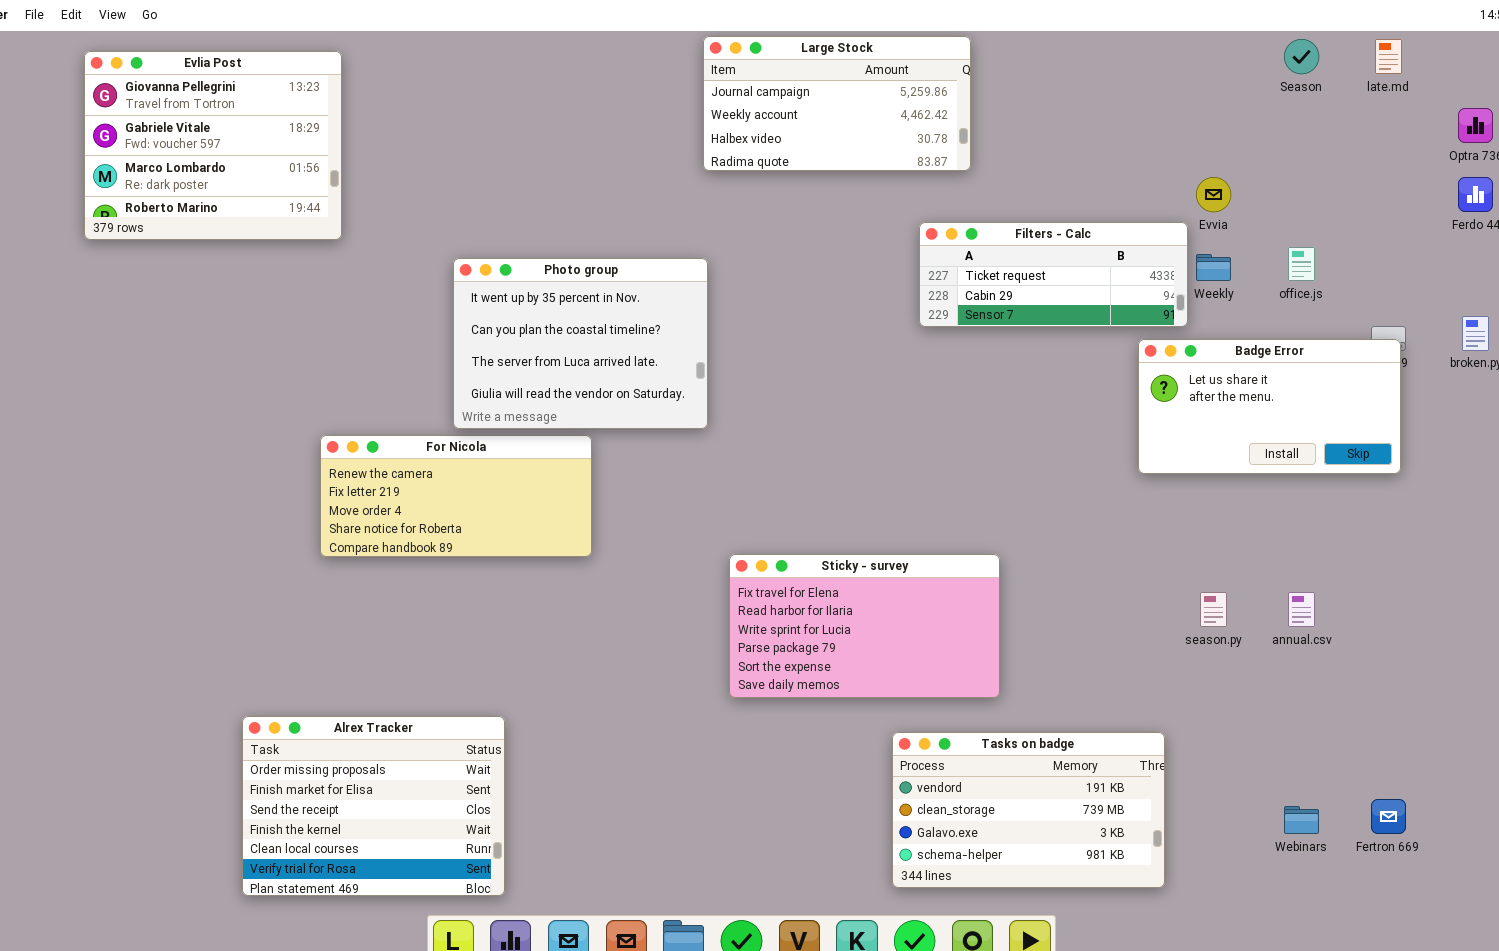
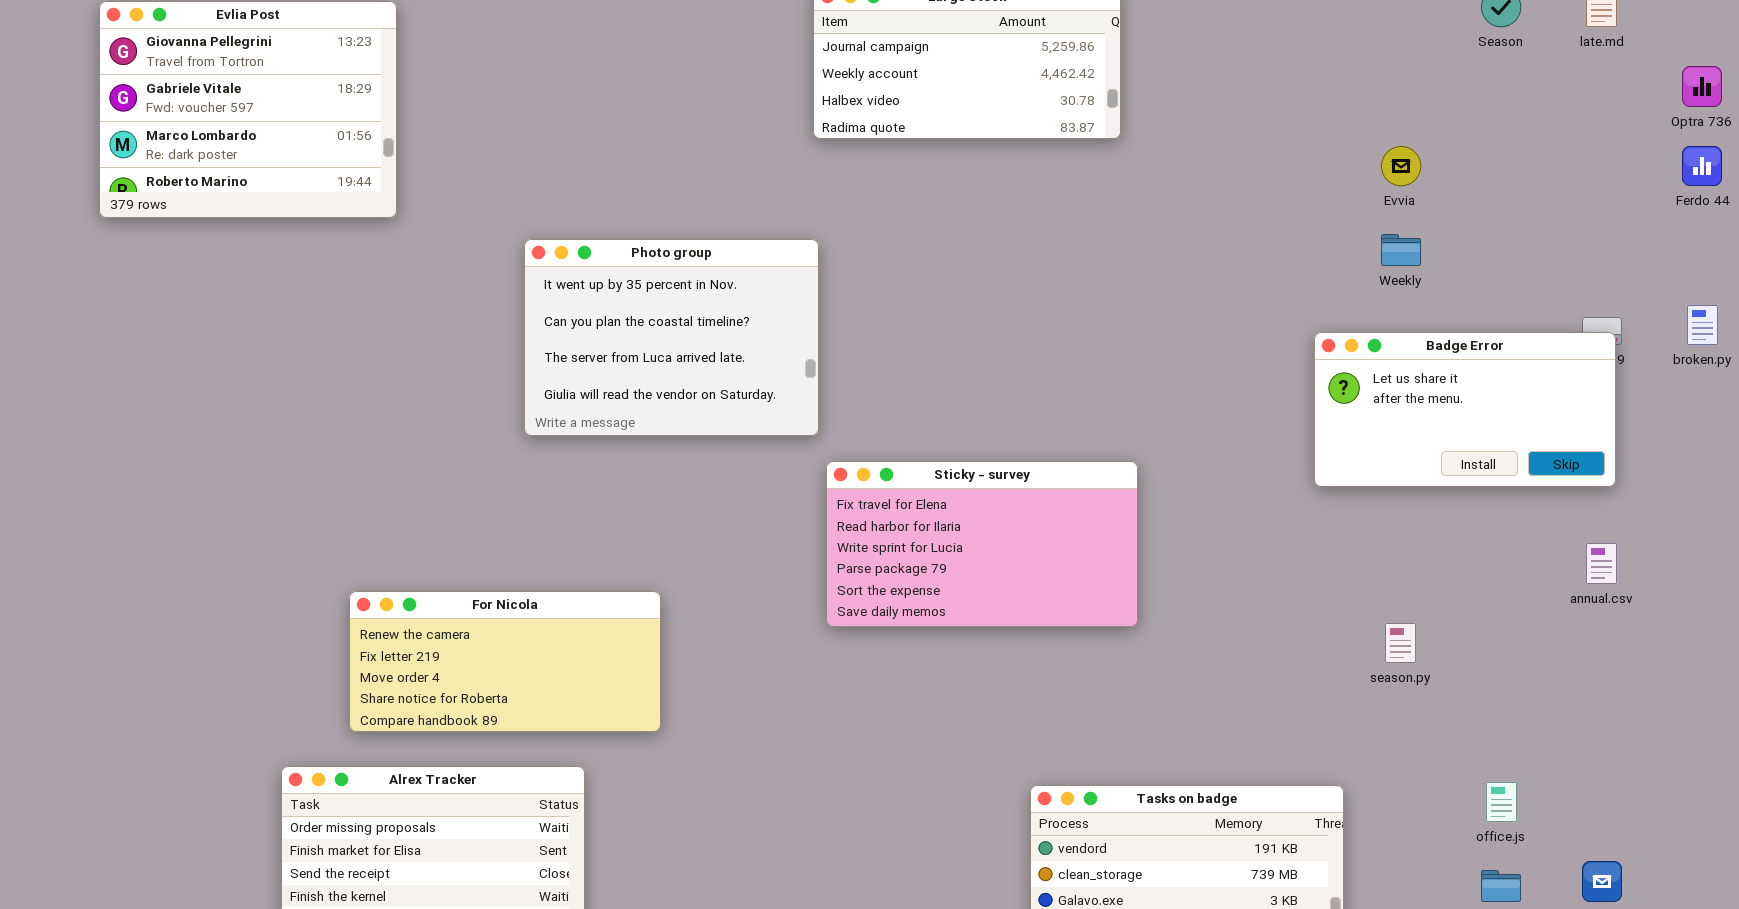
Filters - Calc: [919,222,1188,327] -> none, closed
office.js: [1288,247,1315,281] -> [1486,782,1517,822], moved
For Nicola: [320,435,592,557] -> [349,591,661,732], moved
Sticky - survey: [729,554,1000,698] -> [826,461,1138,627], moved
annual.csv: [1288,592,1315,627] -> [1586,543,1617,584], moved

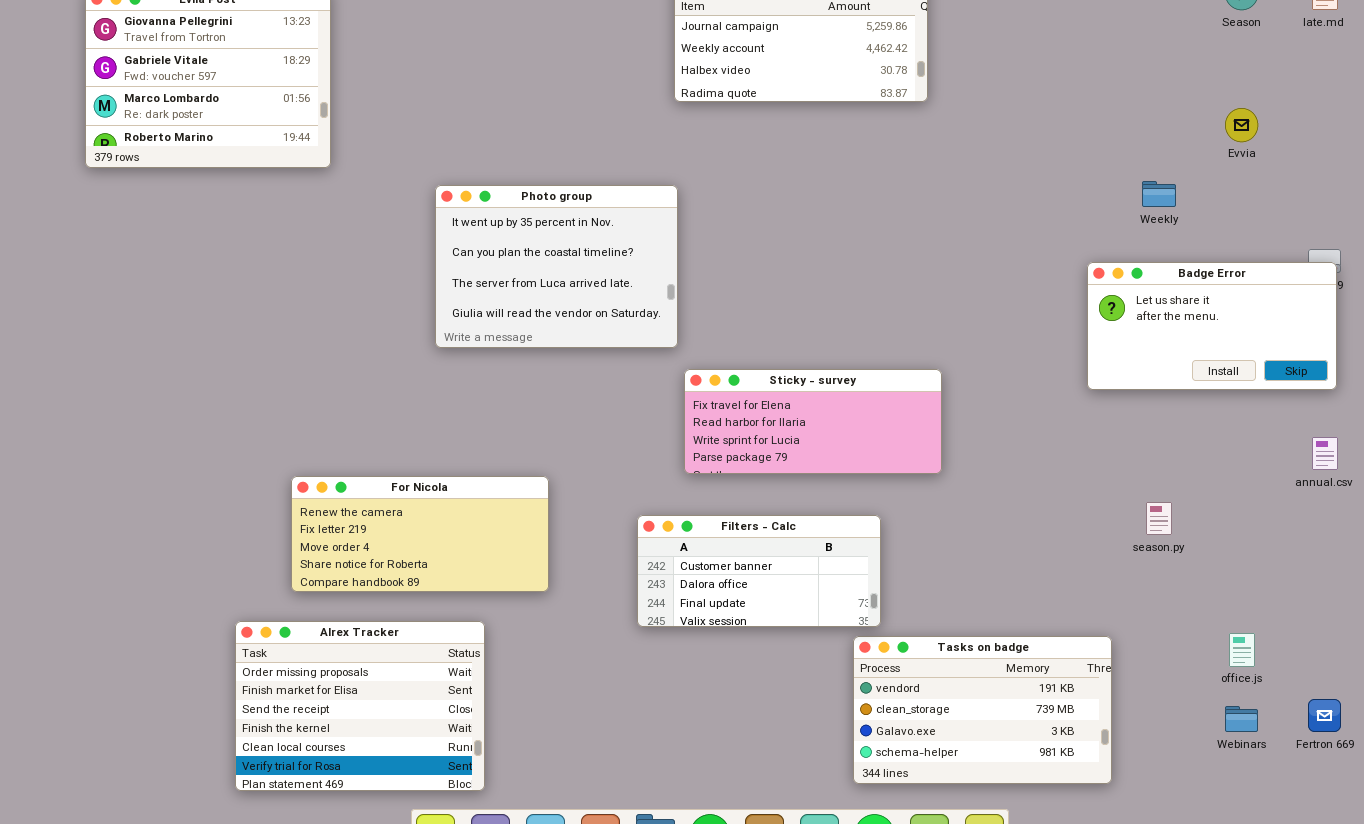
Evvia: [1381,146,1421,186] -> [1225,108,1258,142], moved
Sticky - survey: [826,461,1138,627] -> [684,369,942,474], resized
Filters - Calc: none -> [637,515,881,627], opened

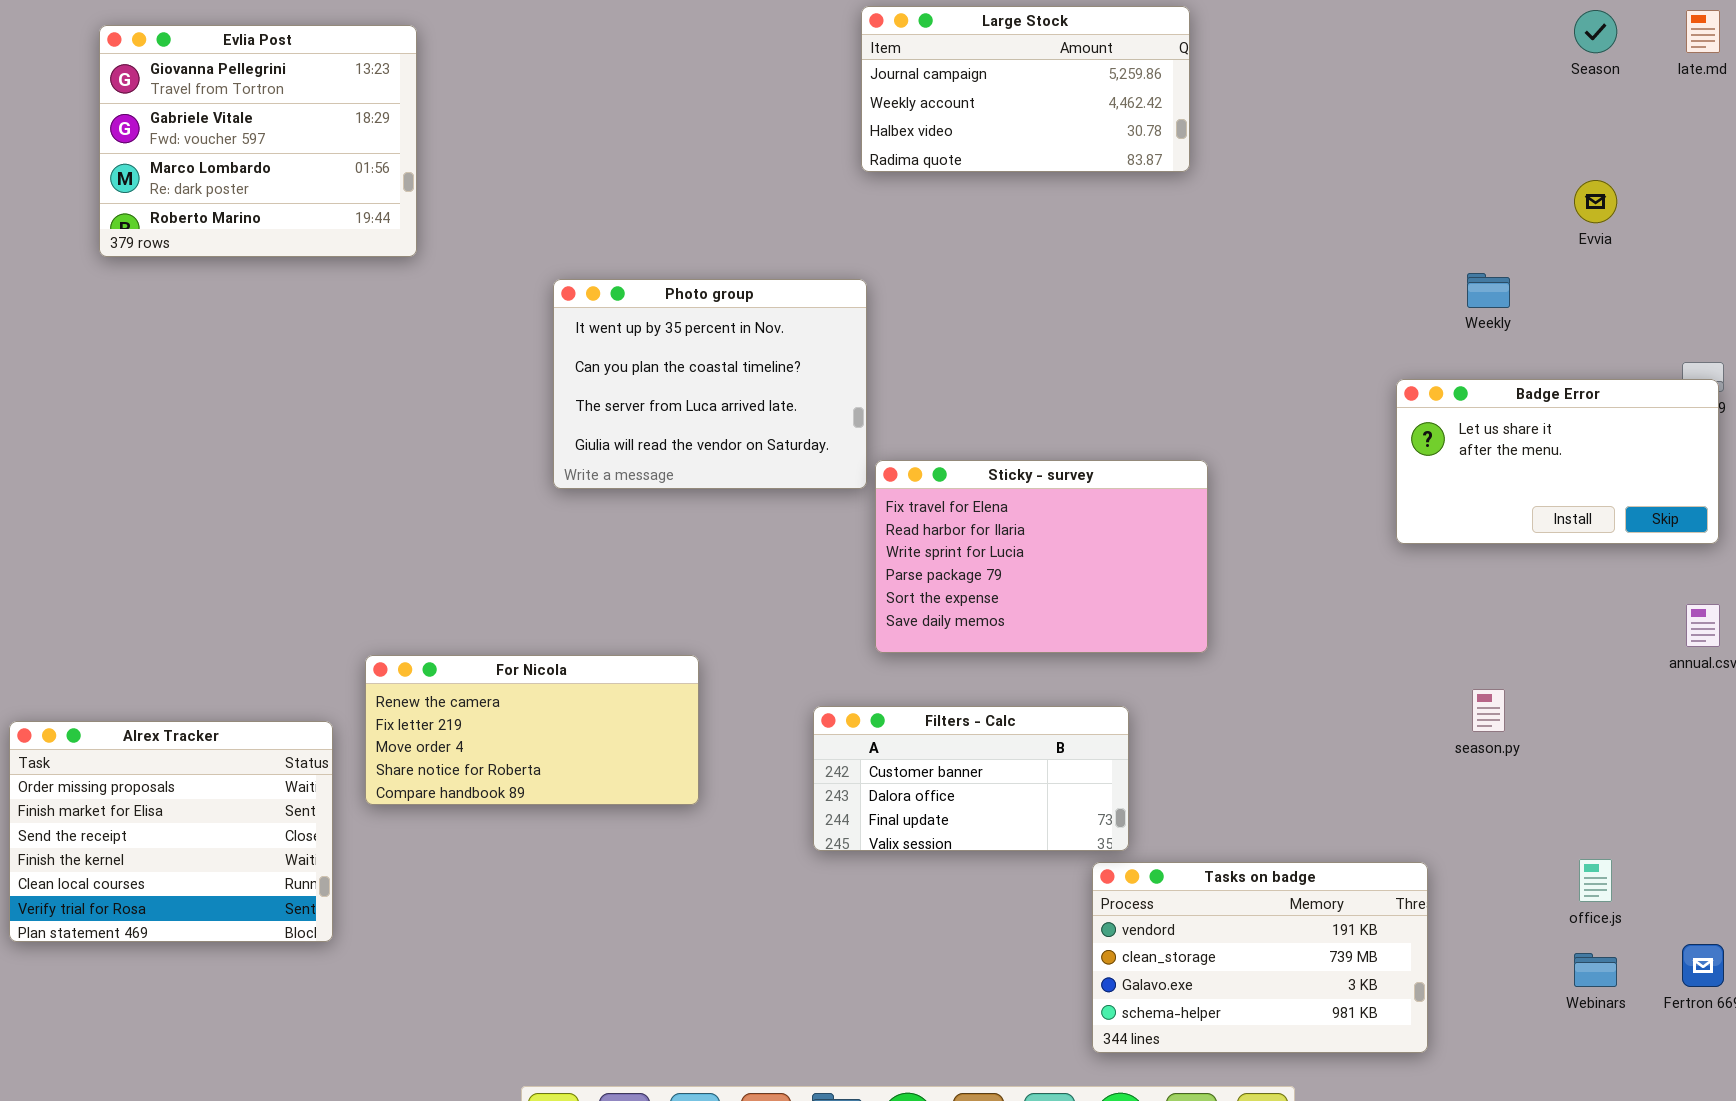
Sticky - survey: [684,369,942,474] -> [875,460,1208,653], resized
Alrex Tracker: [235,621,485,791] -> [9,721,333,942], moved

